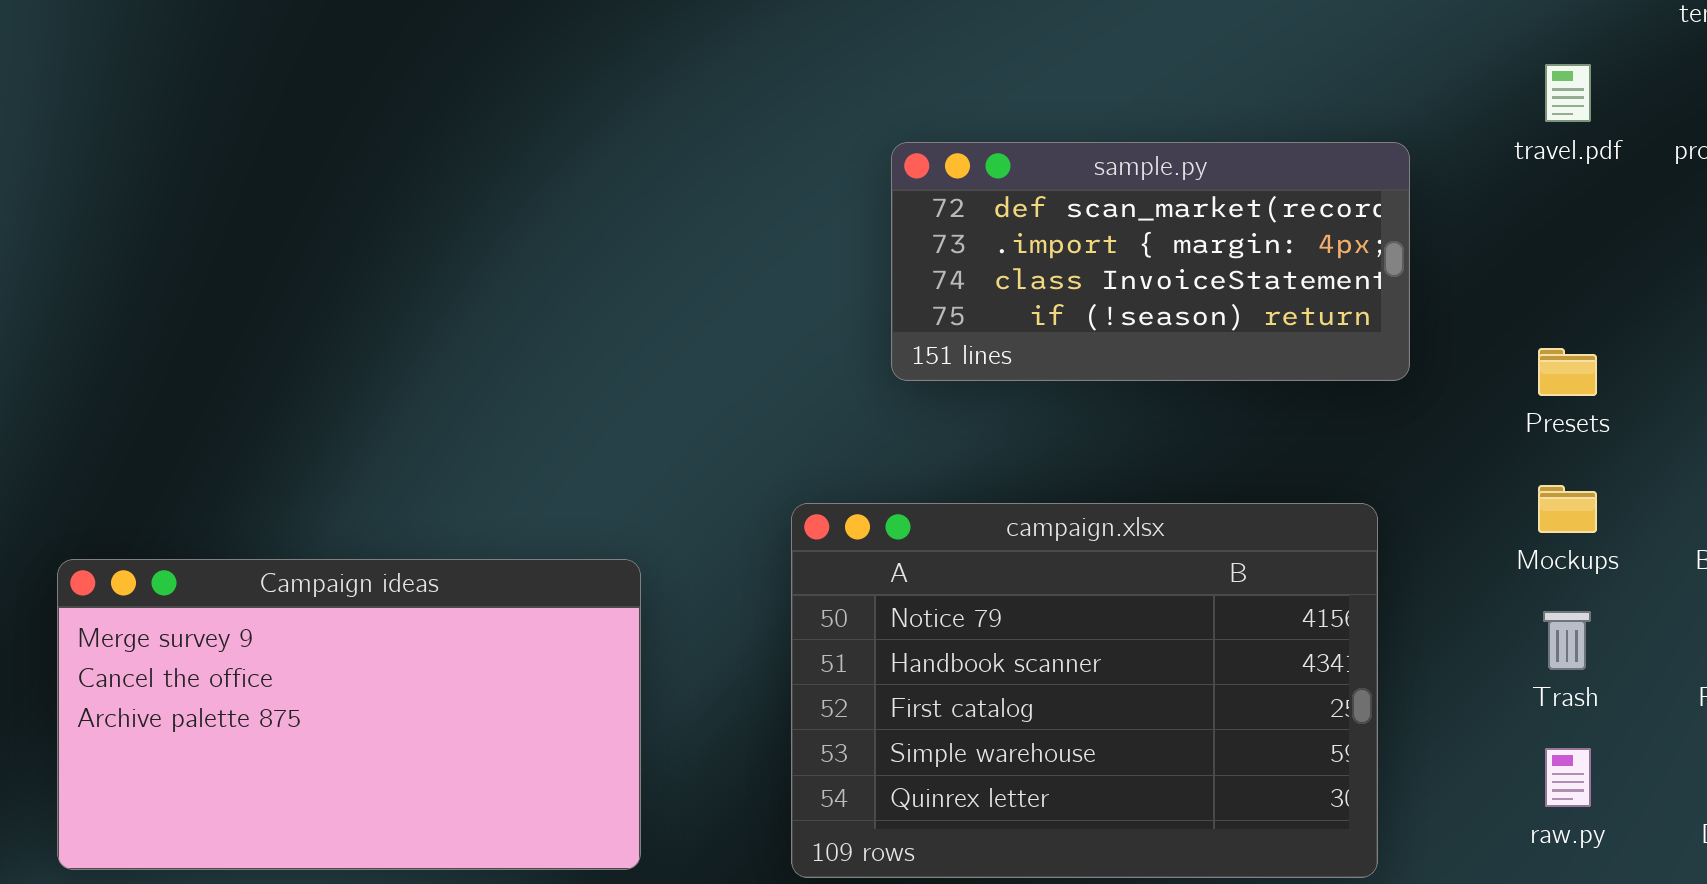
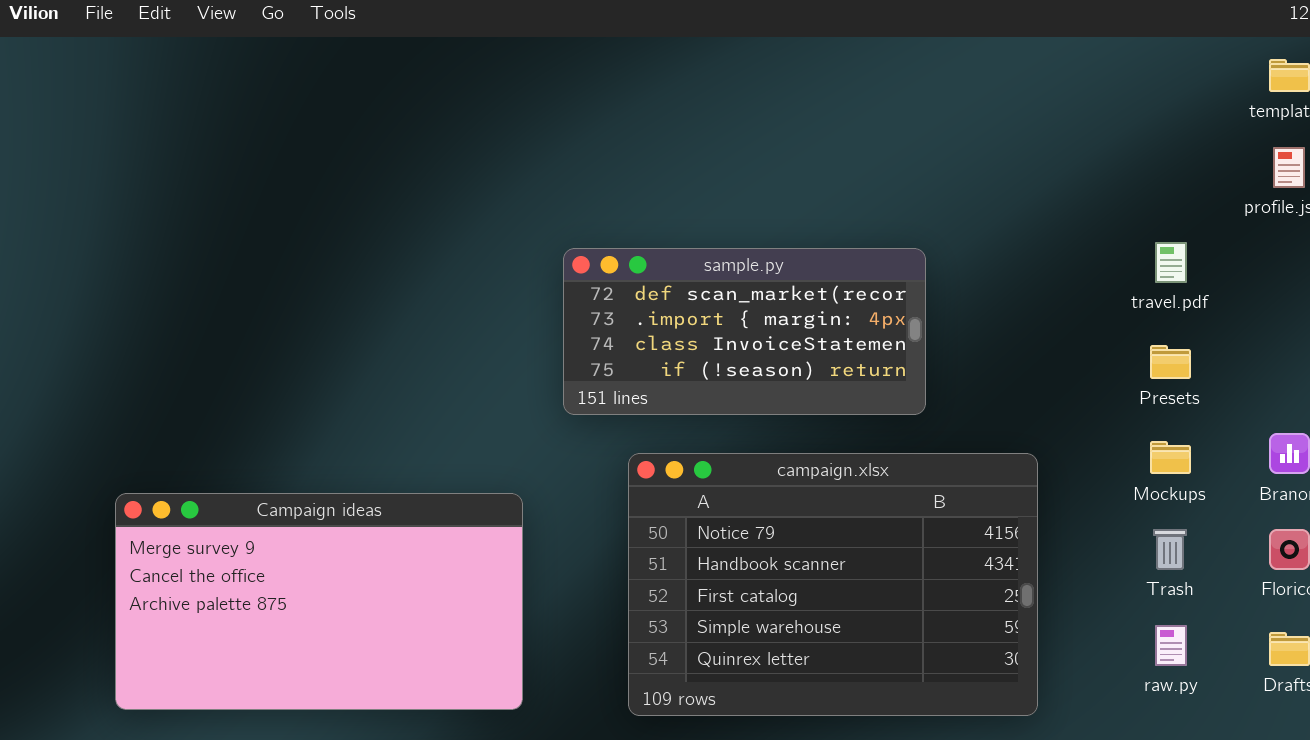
travel.pdf: [1545,64,1591,122] -> [1155,242,1187,283], moved
sample.py: [891,142,1410,381] -> [563,248,926,415], moved

